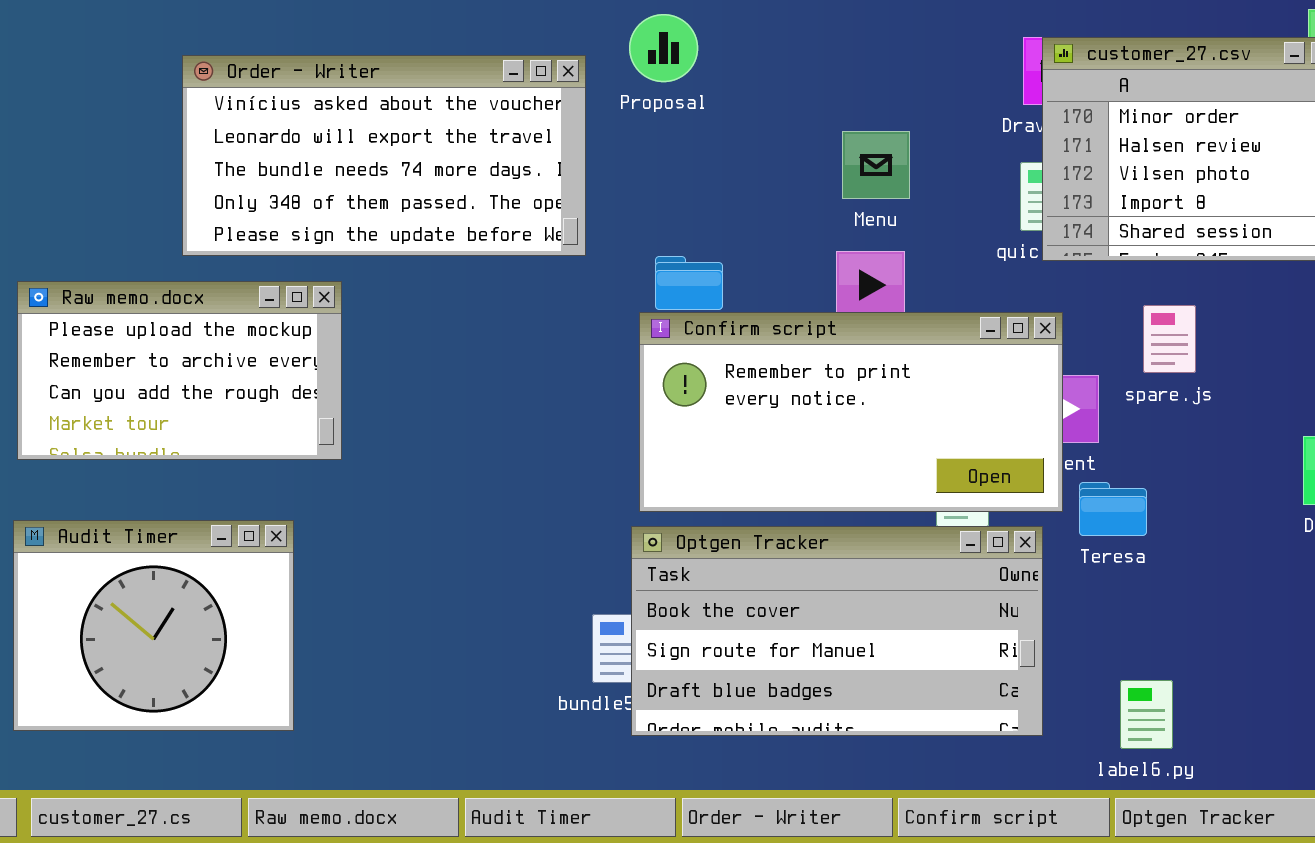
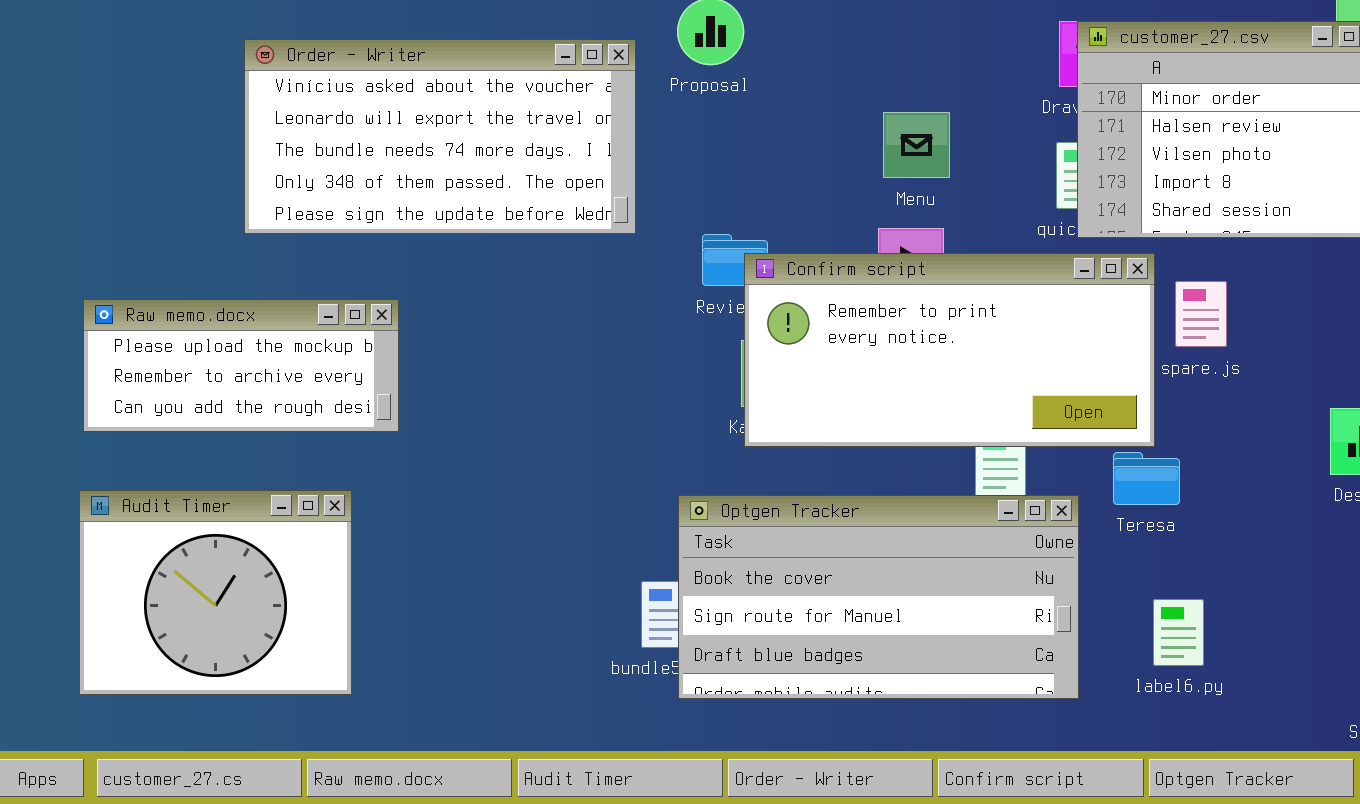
Raw memo.docx: [17,281,342,460] -> [83,299,399,432], resized
Confirm script: [639,312,1063,512] -> [744,253,1155,447], moved
label6.py: [1120,680,1173,749] -> [1153,599,1204,666], moved

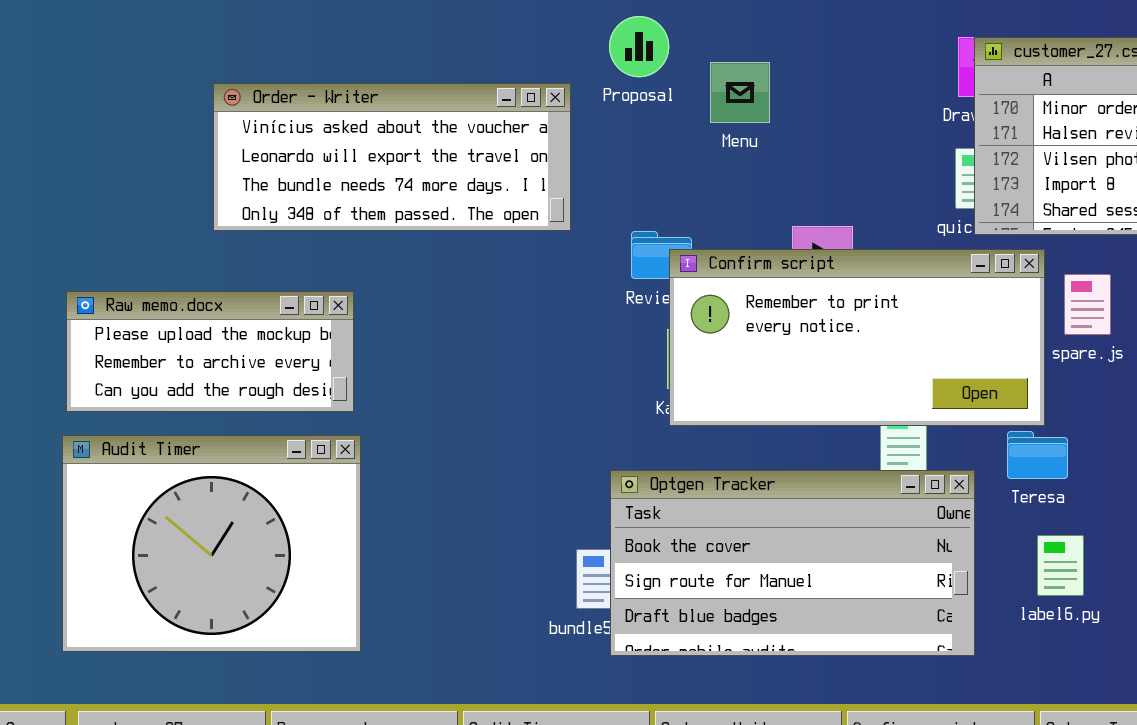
Order - Writer: [244,39,636,234] -> [213,83,571,231], resized
Menu: [883,112,950,178] -> [710,62,770,123], moved
Audit Timer: [79,490,352,695] -> [62,435,361,652], resized
label6.py: [1153,599,1204,666] -> [1037,535,1084,596], moved

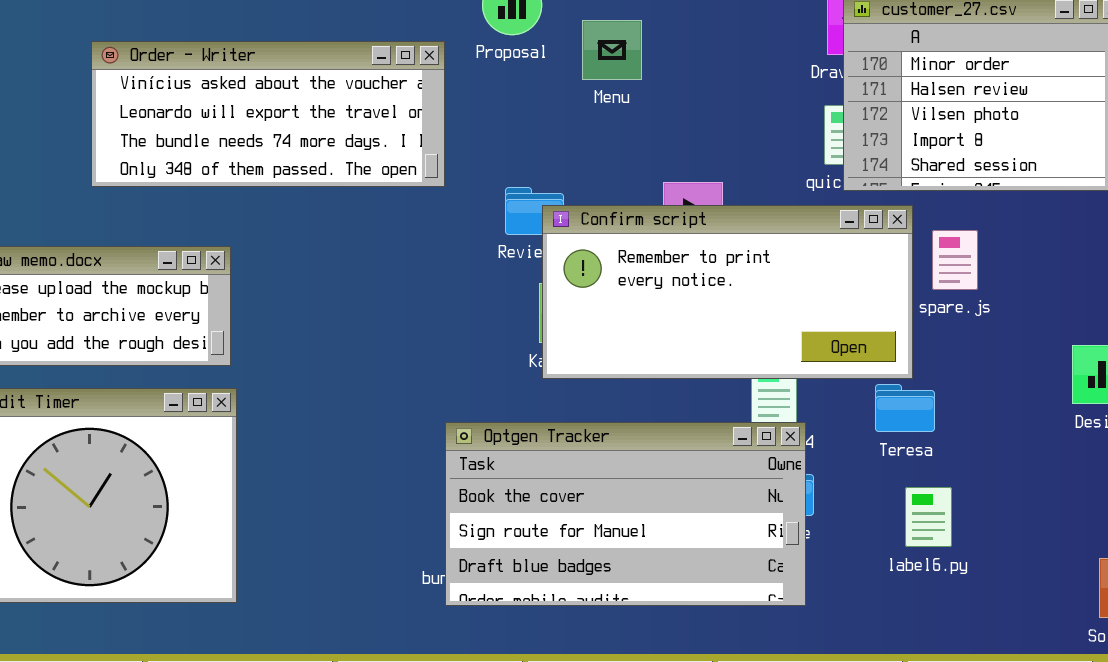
Optgen Tracker: [610,470,975,656] -> [445,422,806,606], moved

